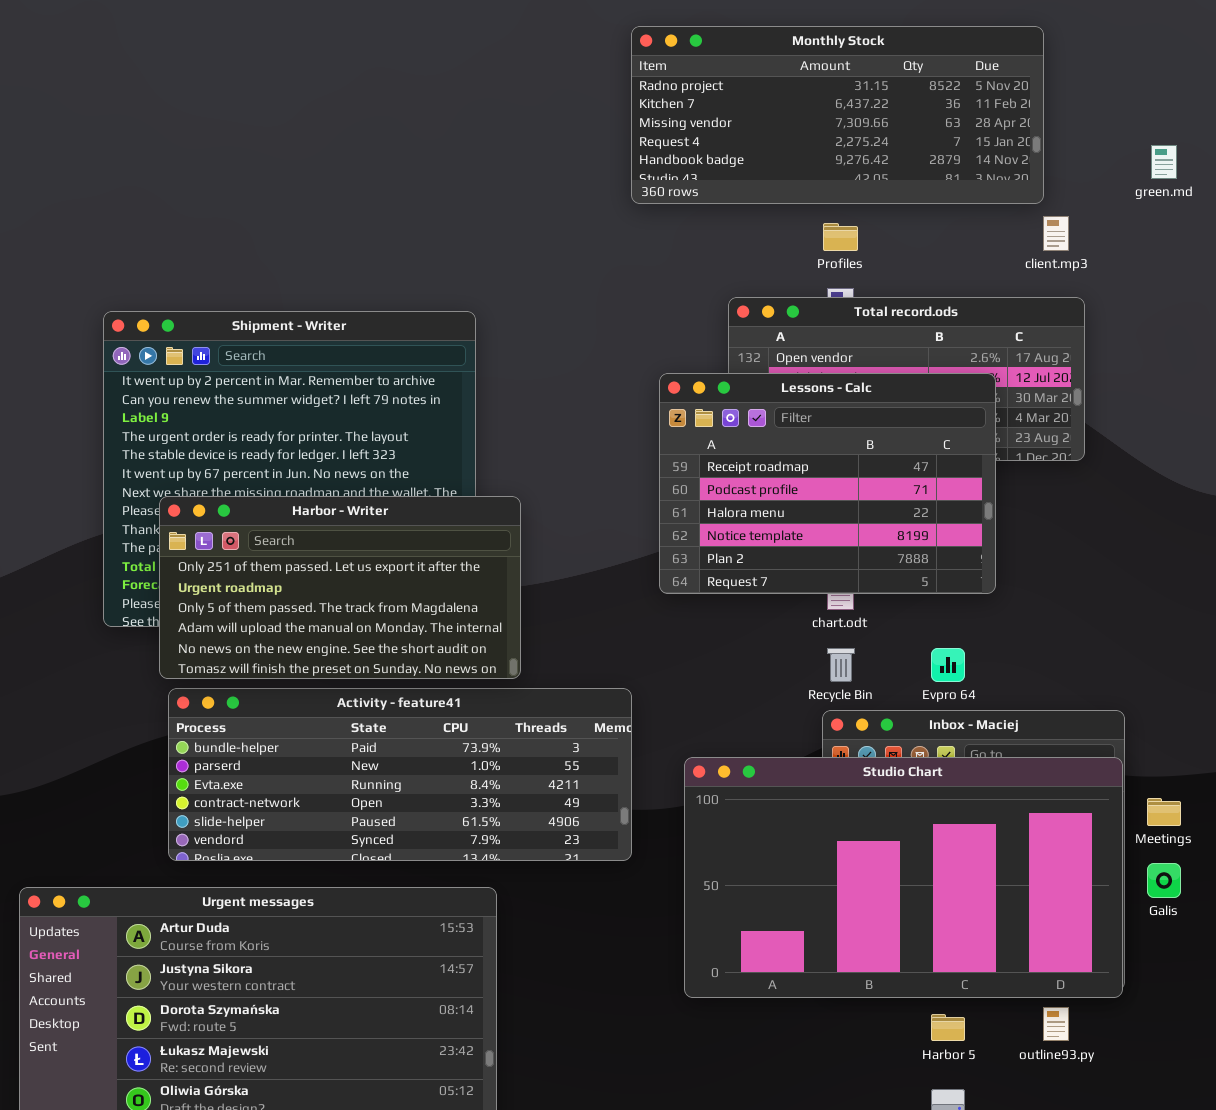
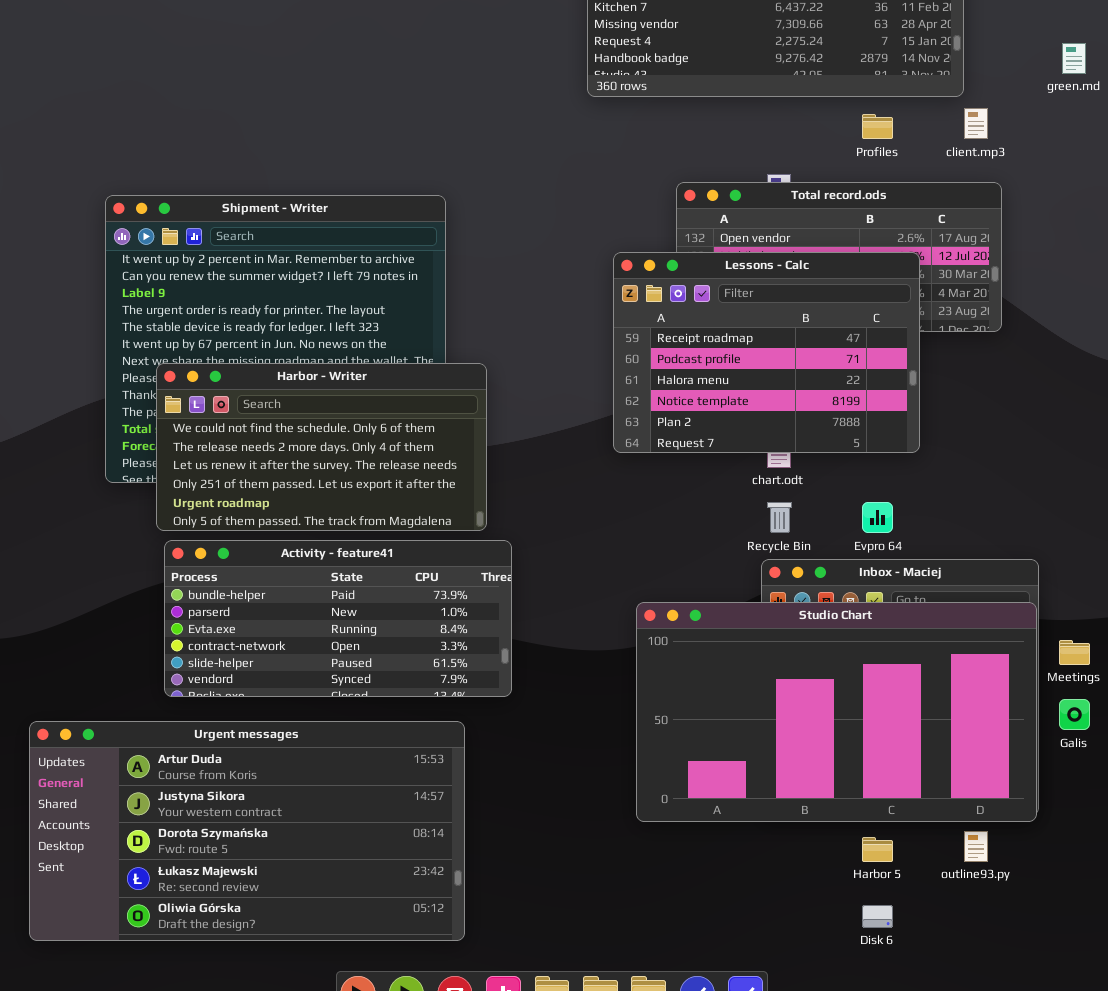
Profiles: [823,223,858,251] -> [862,114,893,139], moved
Harbor - Writer: [159,496,521,679] -> [156,363,487,531], scrolled up 3 rows
Activity - feature41: [168,688,632,861] -> [164,540,512,697], resized

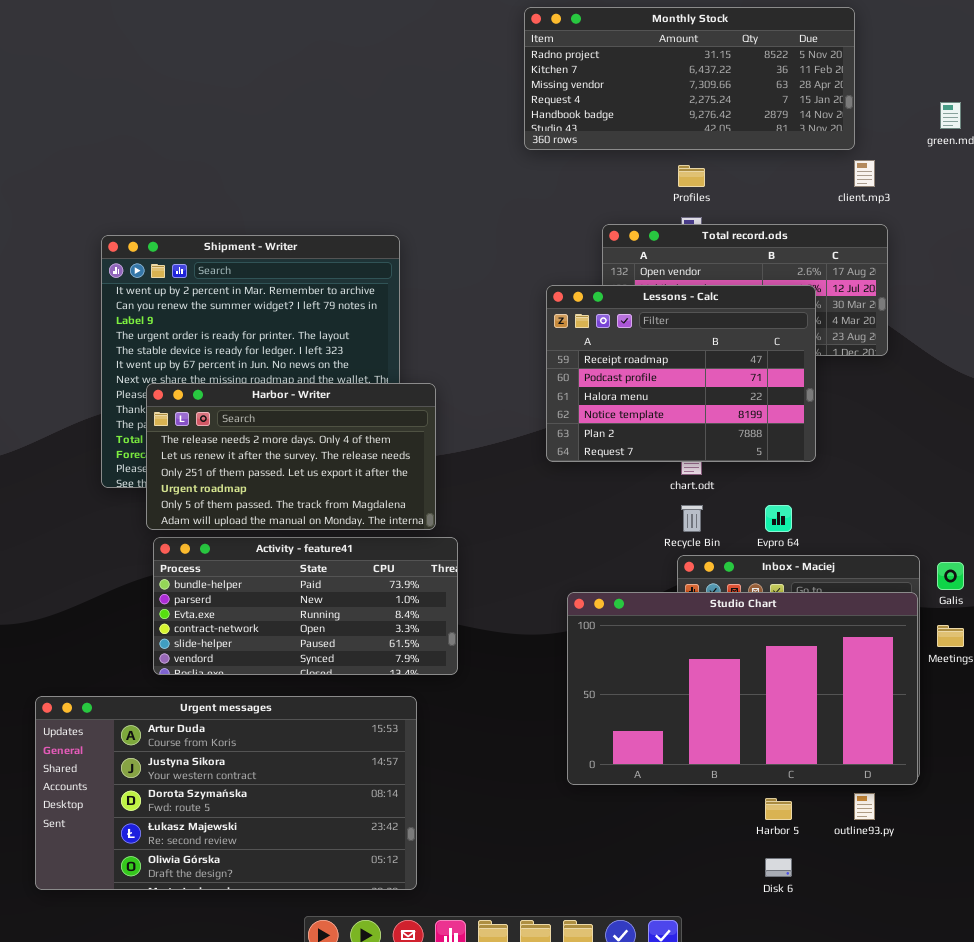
Profiles: [862,114,893,139] -> [678,165,705,187], moved
Harbor - Writer: [156,363,487,531] -> [146,383,436,530], scrolled down 1 row
Galis: [1059,699,1090,730] -> [937,562,964,590], moved

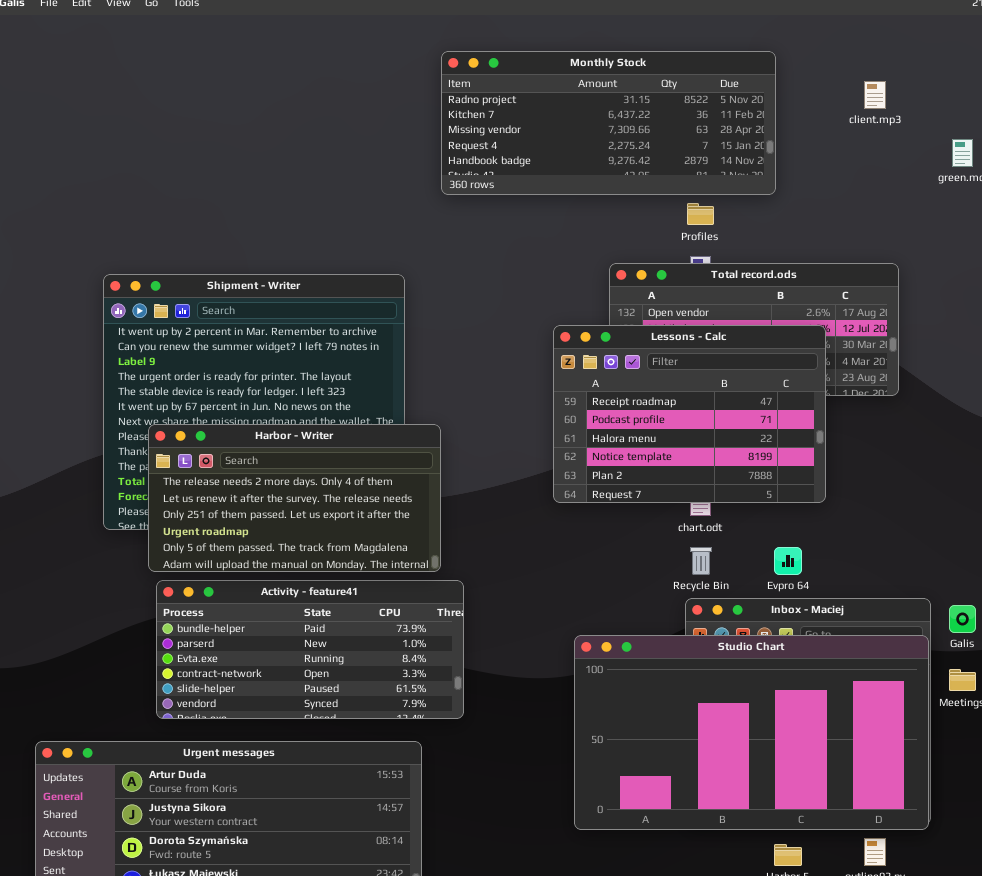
Monthly Stock: [524,7,855,150] -> [441,51,776,195], moved
client.mp3: [854,160,875,187] -> [864,81,886,109], moved

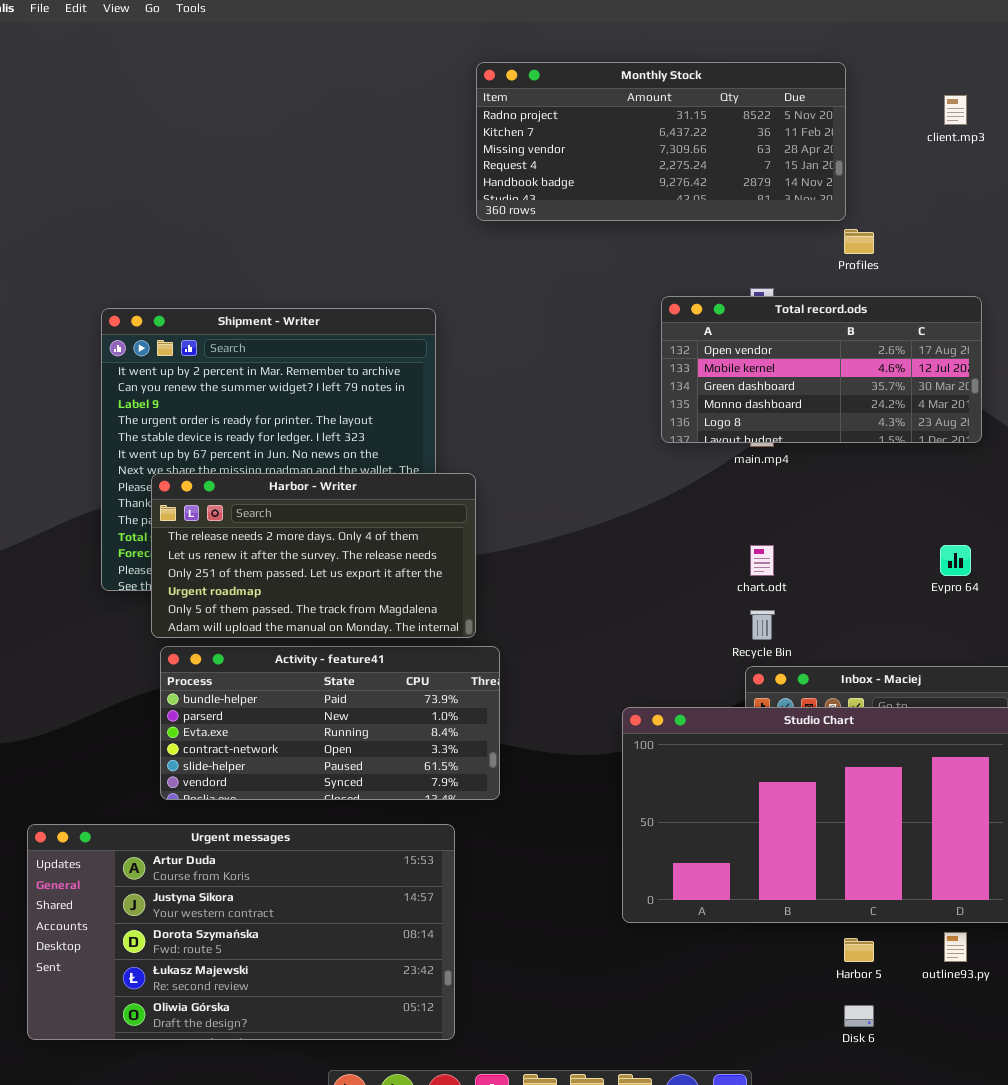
Profiles: [687,203,714,225] -> [844,229,874,254], moved
Lessons - Calc: [553,325,826,503] -> none, closed
Evpro 64: [774,547,802,575] -> [940,545,971,576], moved

